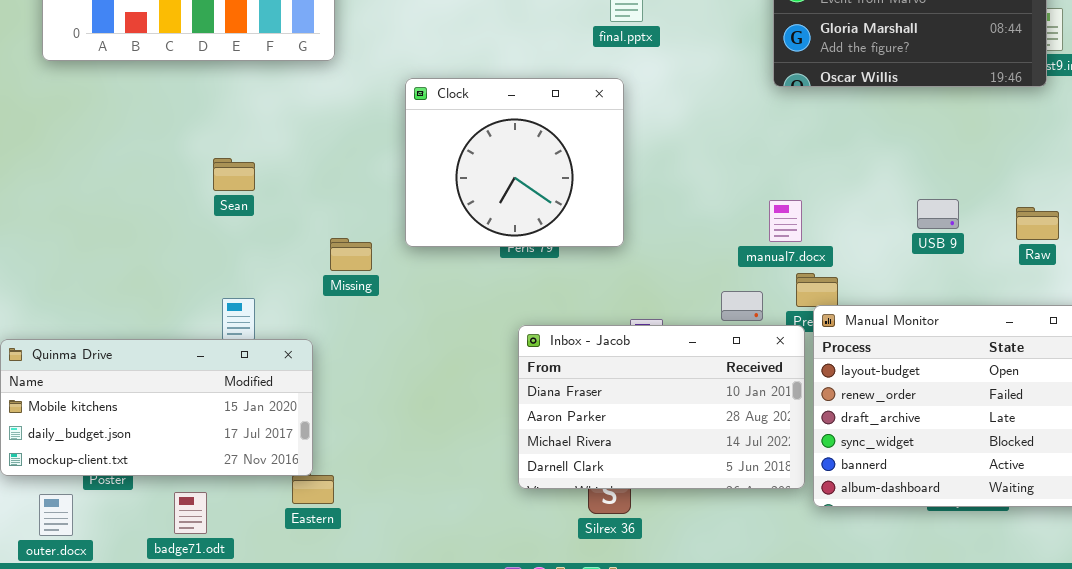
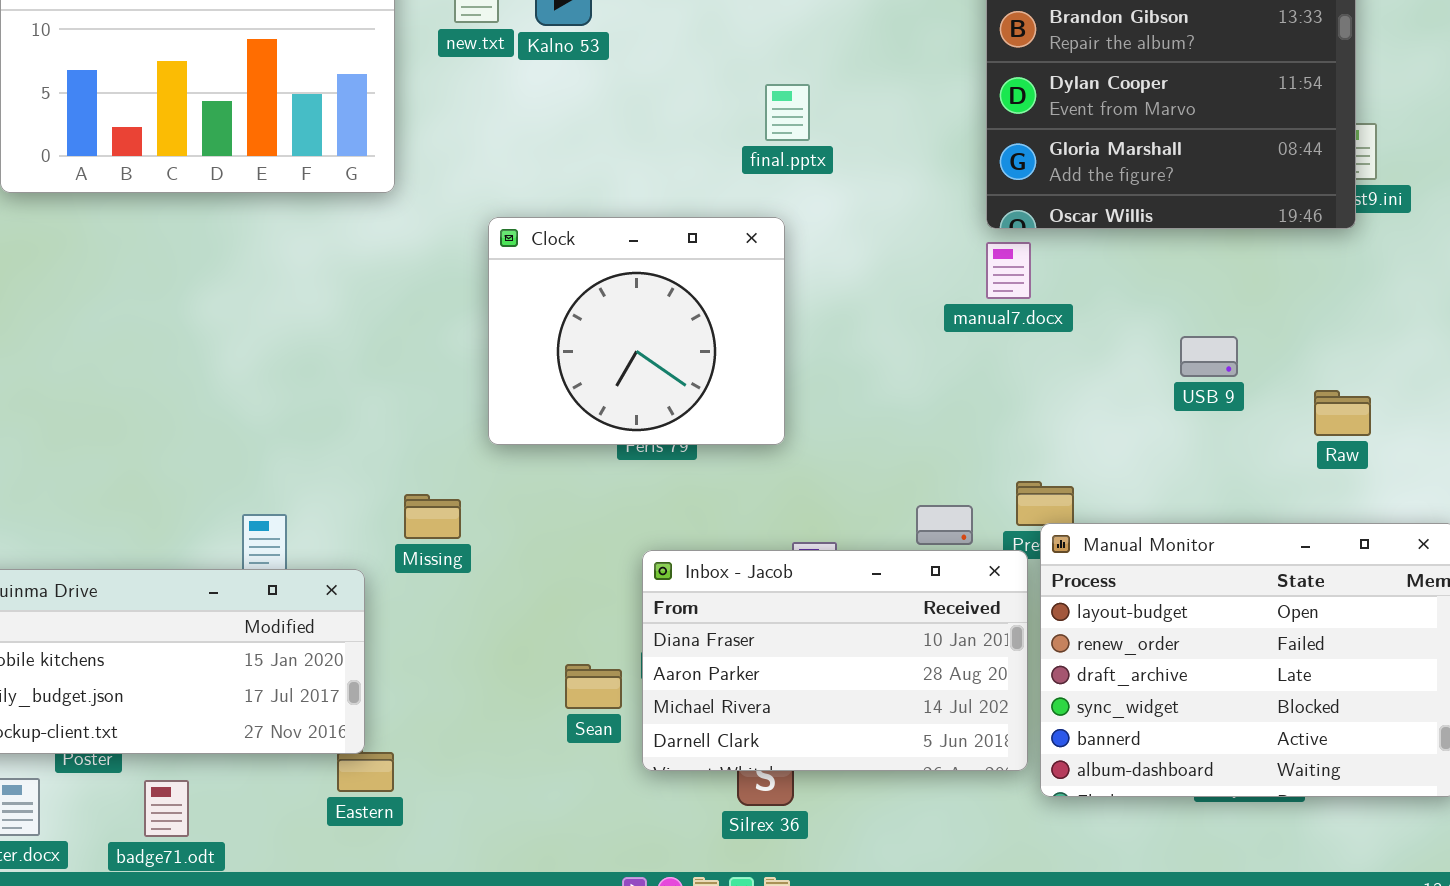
Sean: [213,158,255,191] -> [565,664,622,709], moved
USB 9: [917,199,959,229] -> [1180,336,1238,377], moved
manual7.docx: [769,200,802,242] -> [986,242,1031,299], moved
Missing: [330,238,372,271] -> [404,494,461,539], moved
badge71.odt: [174,492,207,534] -> [144,780,189,837], moved

